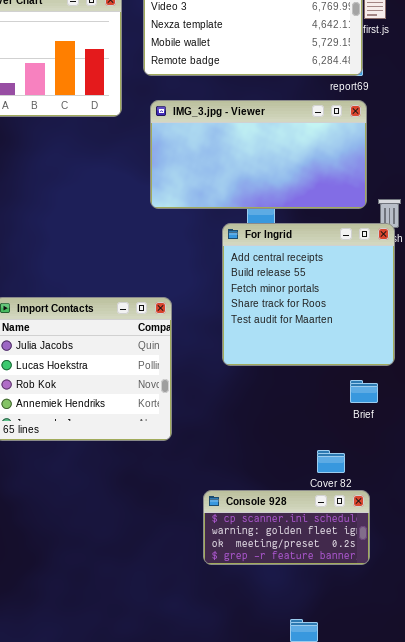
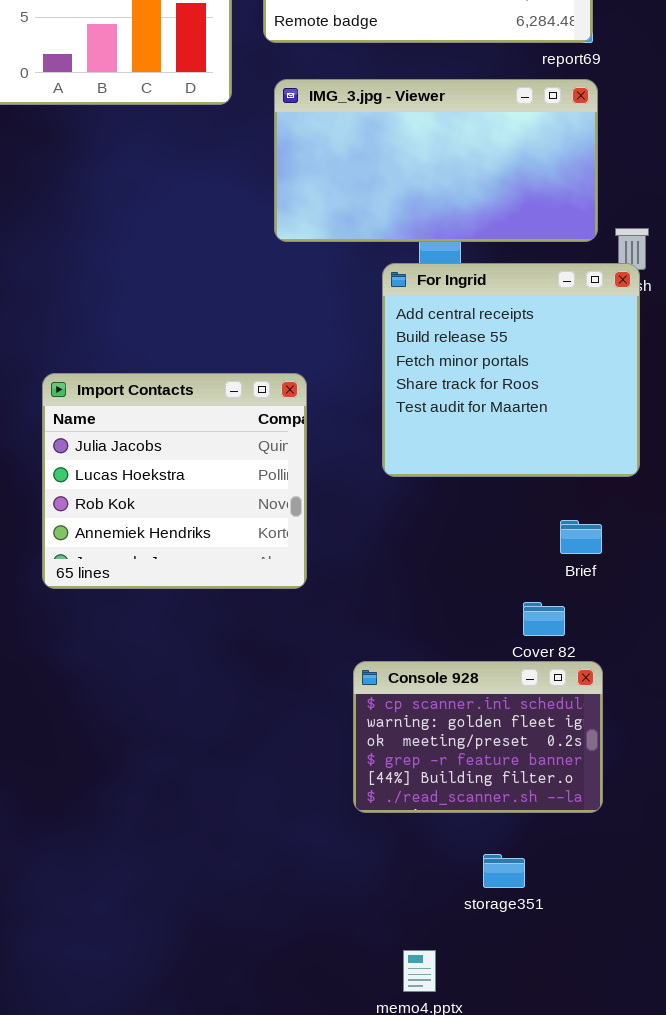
Brief: [350,380,378,403] -> [560,520,602,554], moved
Console 928: [203,490,370,565] -> [353,661,603,813], resized

